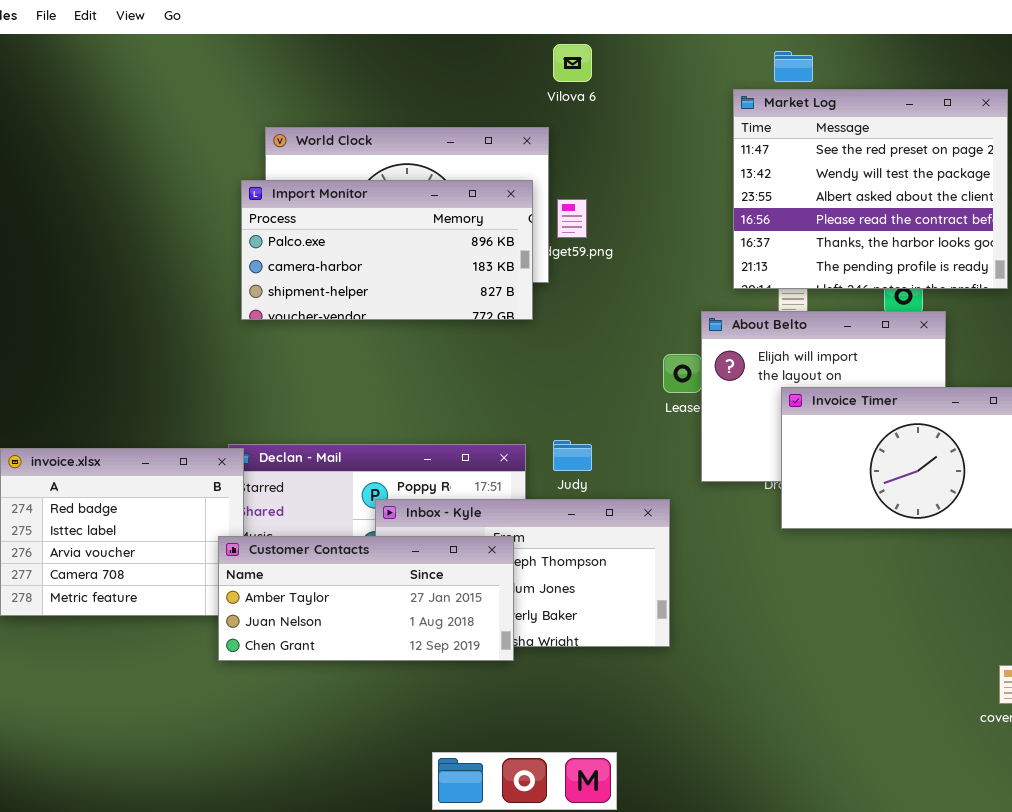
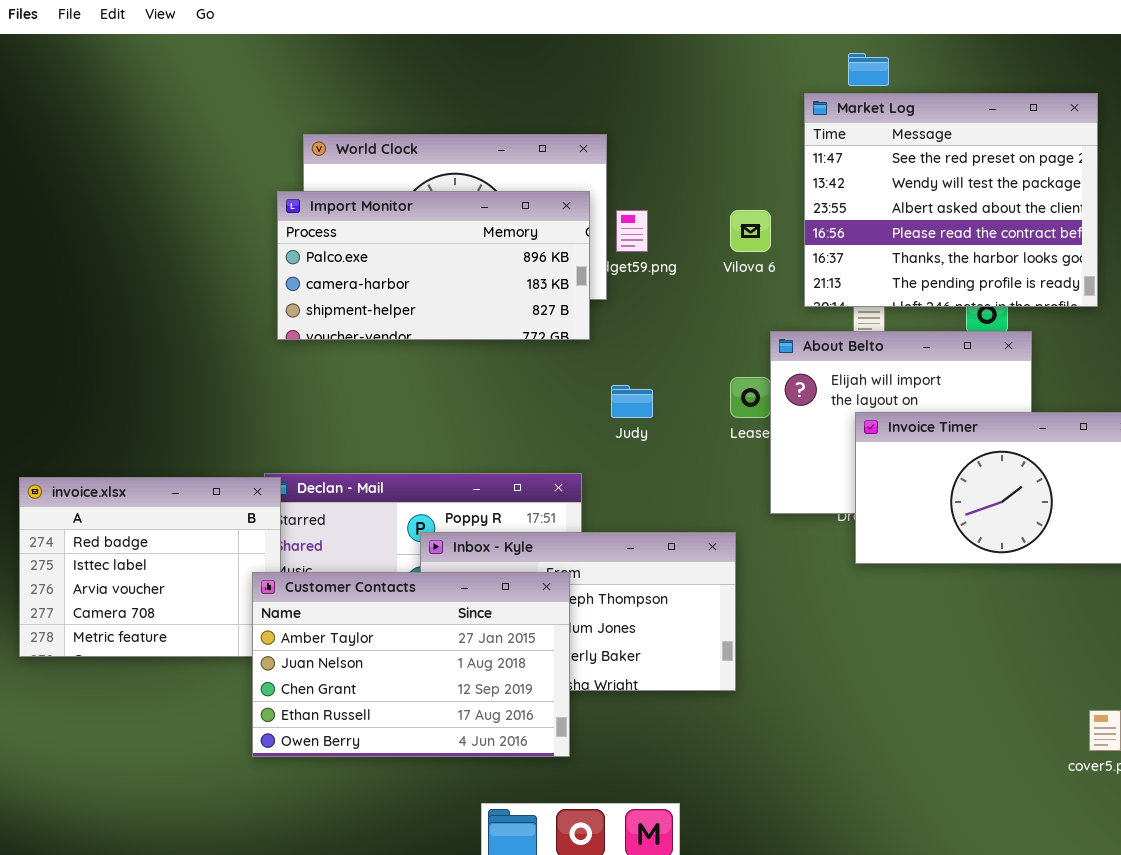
Vilova 6: [553,44,592,82] -> [730,210,771,252], moved
Judy: [553,440,592,471] -> [611,385,653,418], moved
Customer Contacts: [218,536,514,661] -> [252,572,570,757], resized

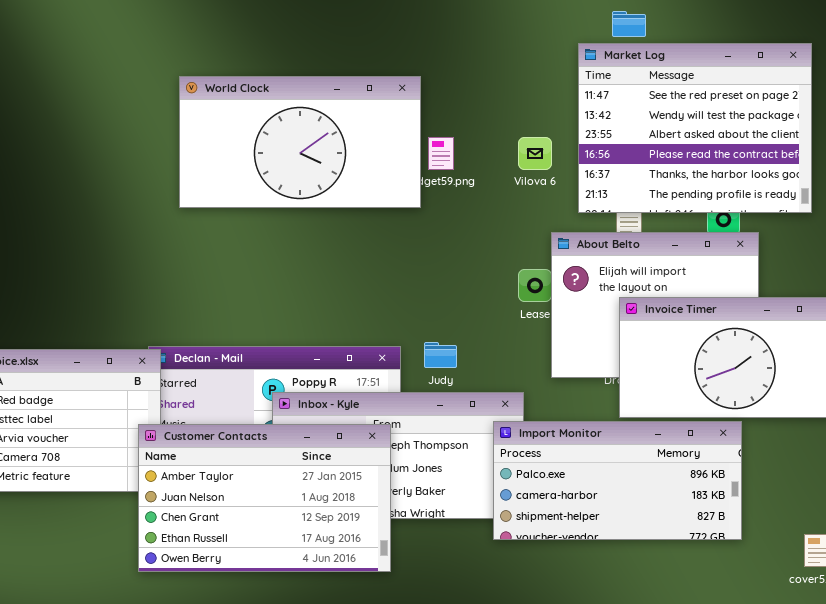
Import Monitor: [277,191,590,340] -> [493,421,742,540], moved
Judy: [611,385,653,418] -> [424,342,457,368], moved

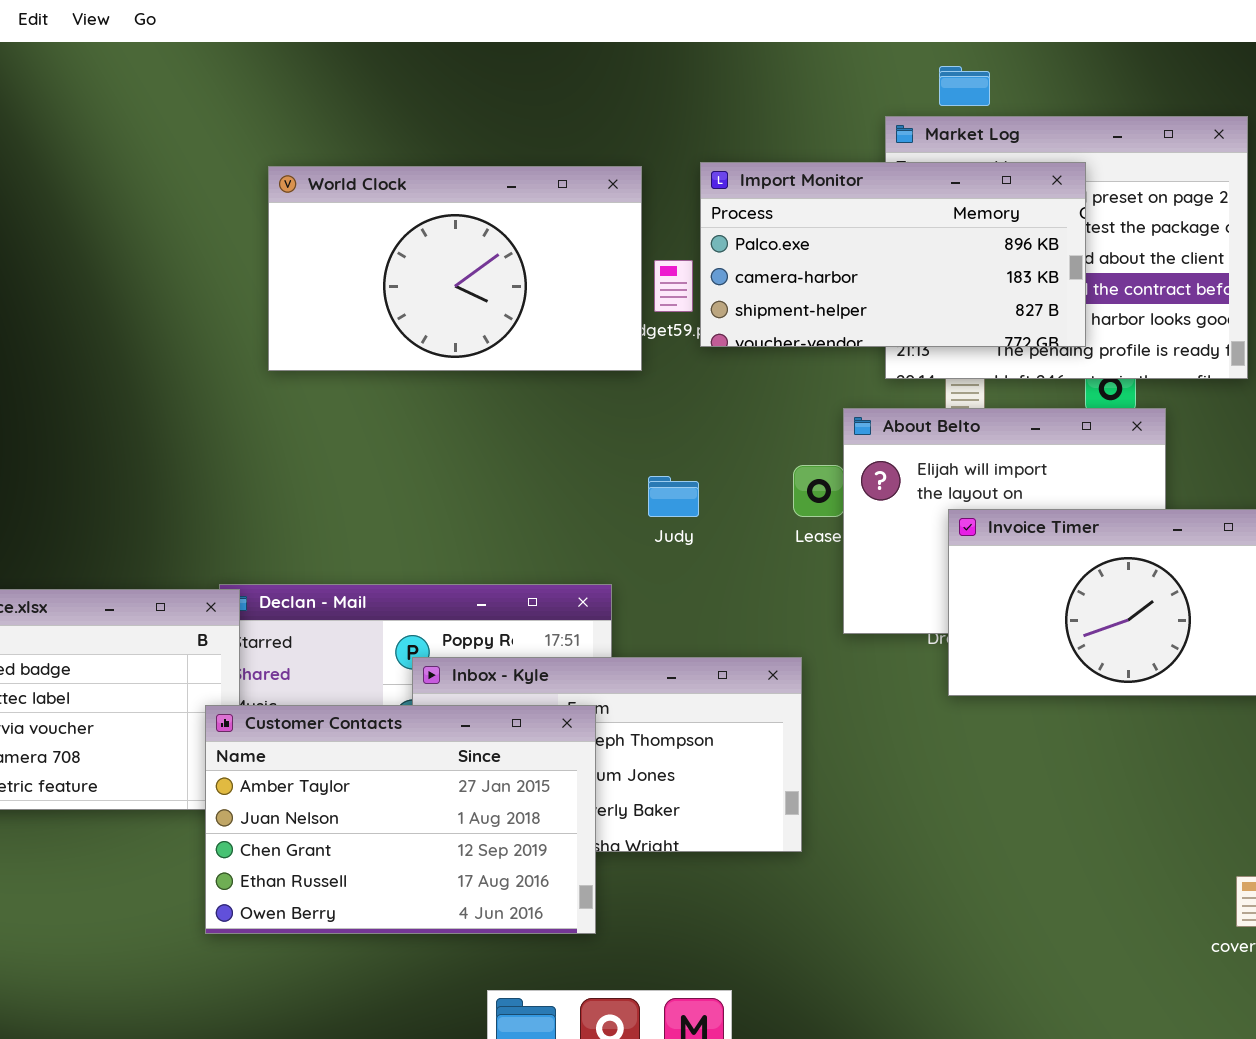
Judy: [424,342,457,368] -> [648,476,699,517], moved
Import Monitor: [493,421,742,540] -> [700,162,1086,347], moved

